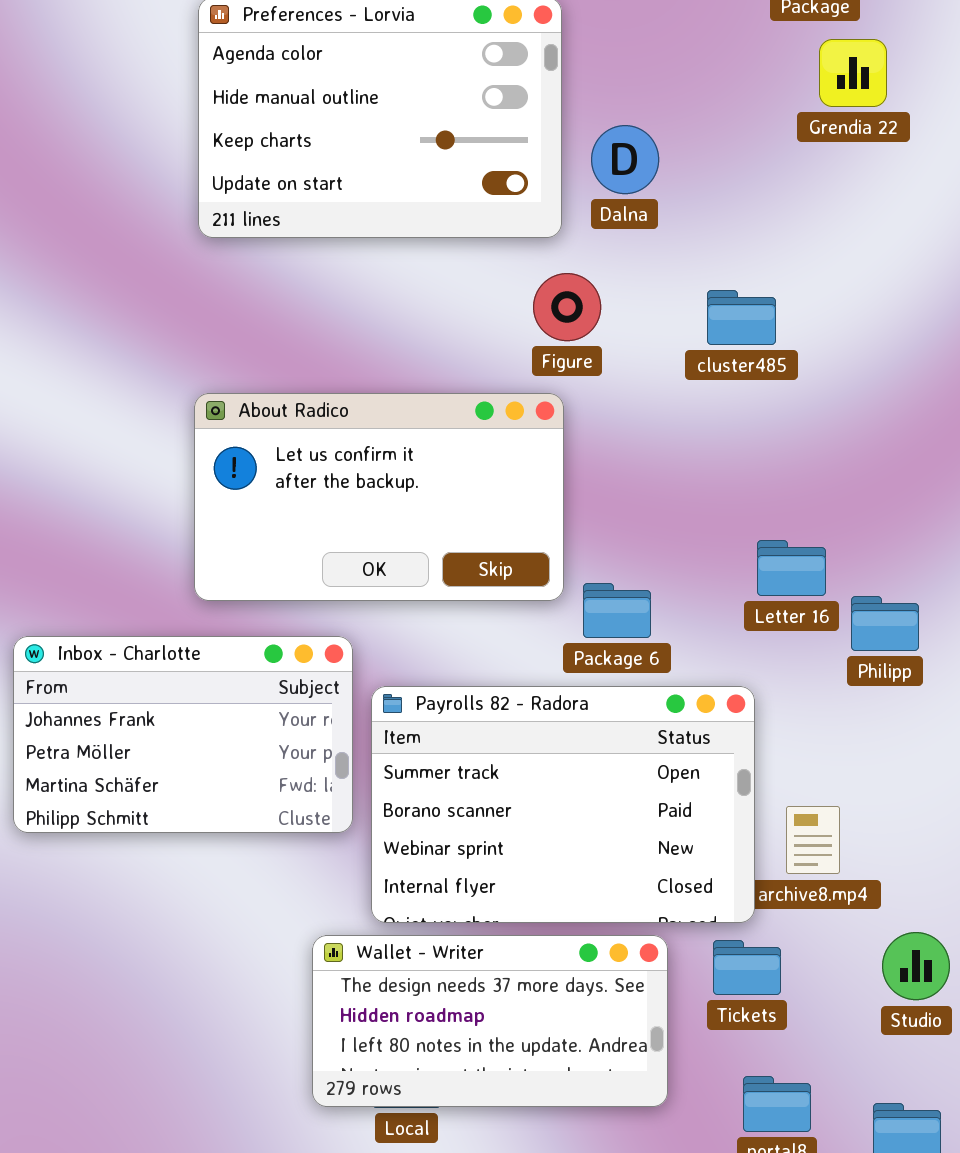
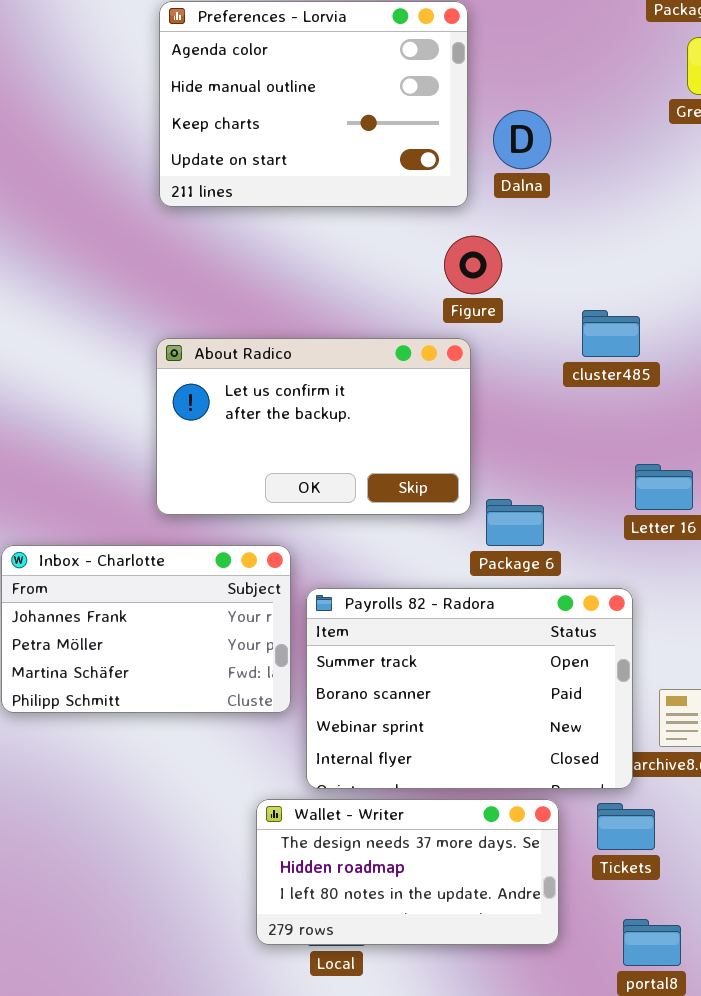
cluster485: [707,290,776,345] -> [582,310,640,357], moved

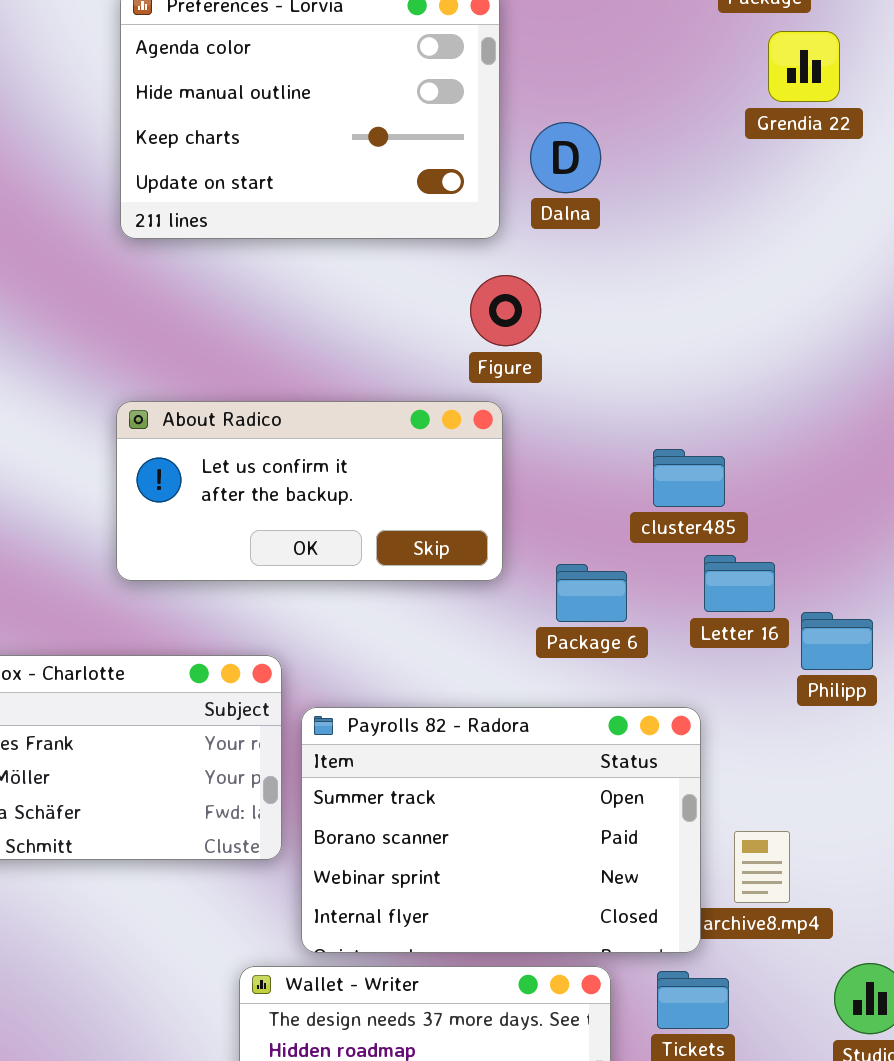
cluster485: [582,310,640,357] -> [653,449,725,507], moved
About Radico: [156,338,471,515] -> [116,401,503,581], resized
Package 6: [486,499,544,546] -> [556,564,627,622], moved

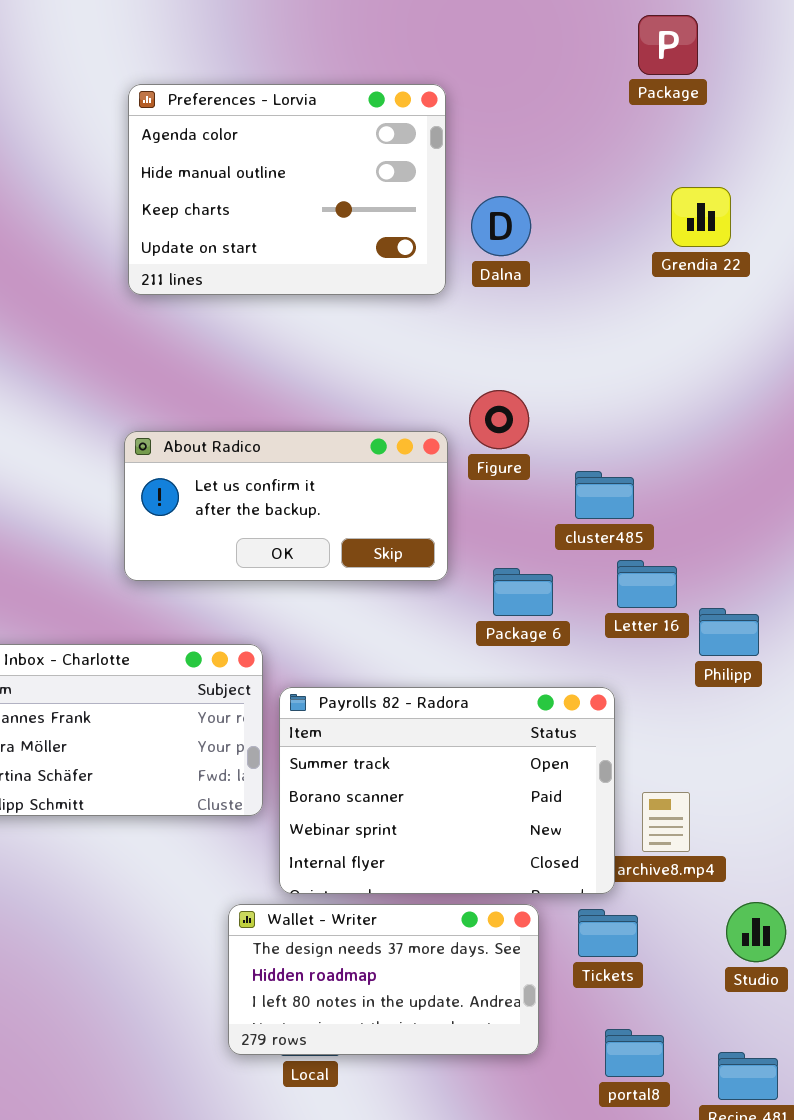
Grendia 22: [768,31,840,102] -> [671,187,731,247], moved
Figure: [470,275,541,346] -> [469,390,529,449], moved

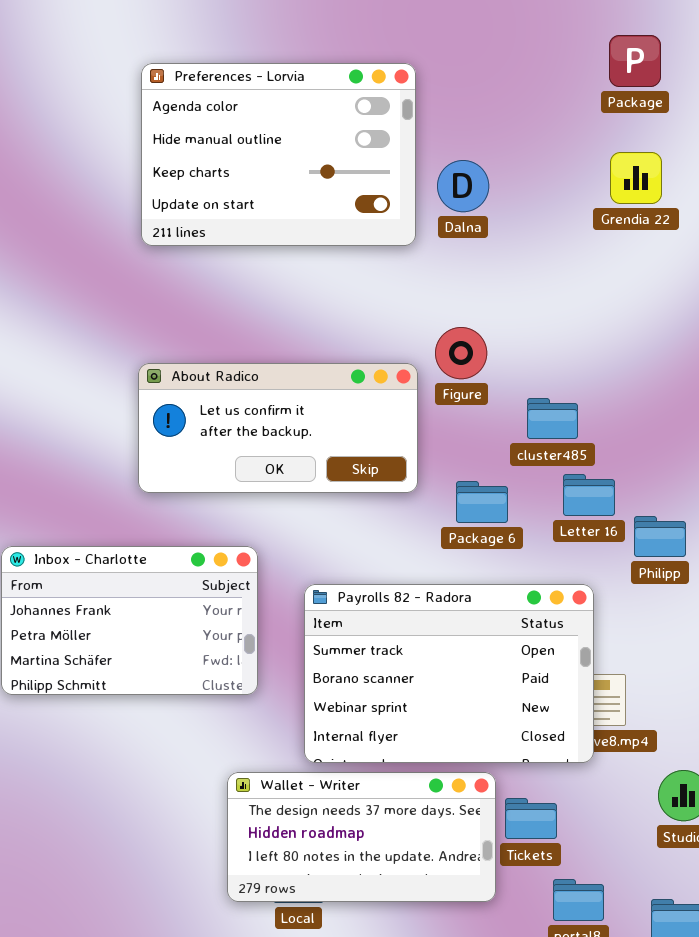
Package: [638,15,698,75] -> [609,35,661,87], moved
Payrolls 82 - Radora: [279,687,615,894] -> [304,584,594,763], moved
Tickets: [578,909,638,957] -> [505,798,557,839], moved

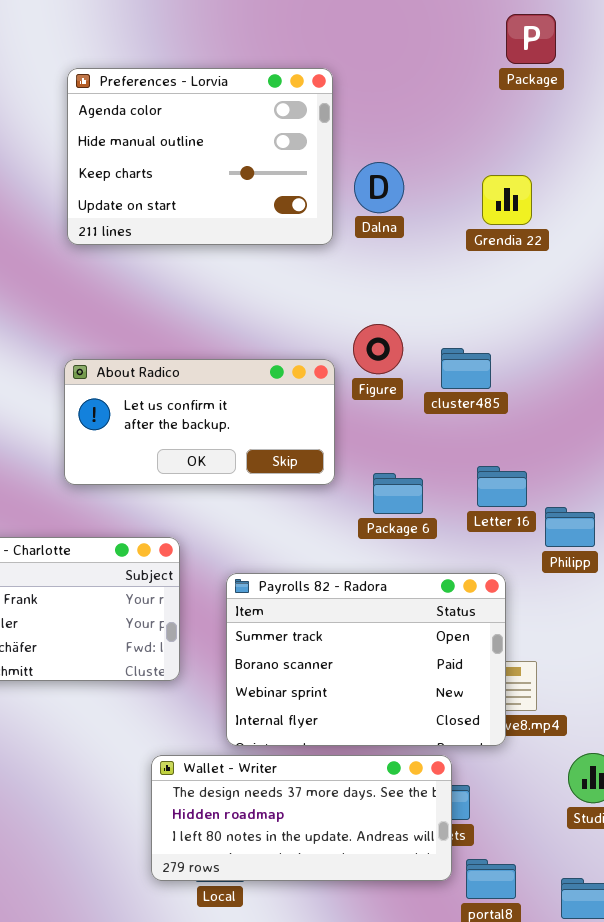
Package: [609,35,661,87] -> [506,14,556,64], moved
Grendia 22: [610,152,662,204] -> [482,175,532,225], moved
cluster485: [527,398,578,439] -> [441,348,491,389], moved
Wallet - Writer: [227,772,496,902] -> [151,755,452,881], resized

